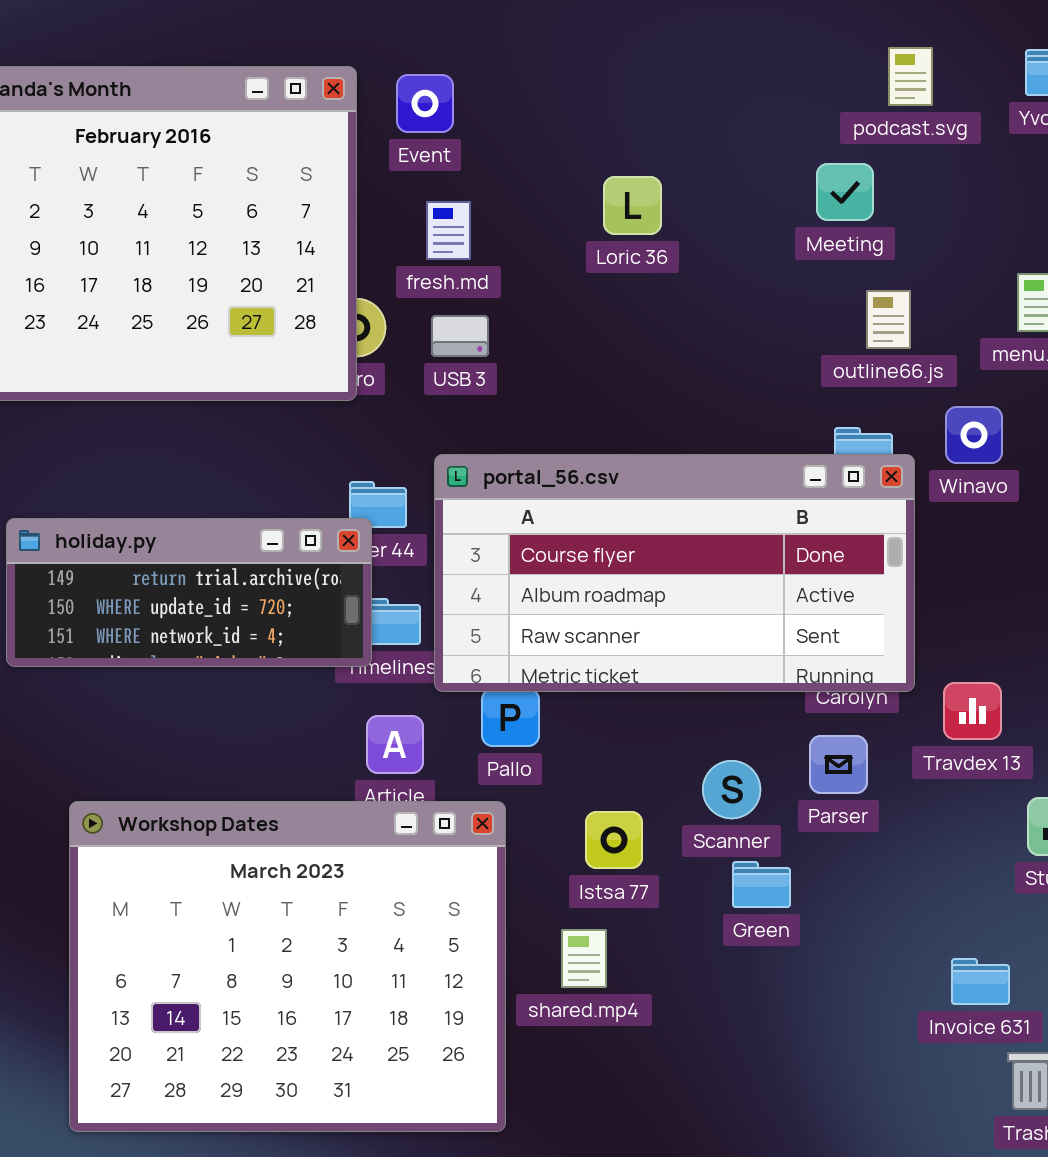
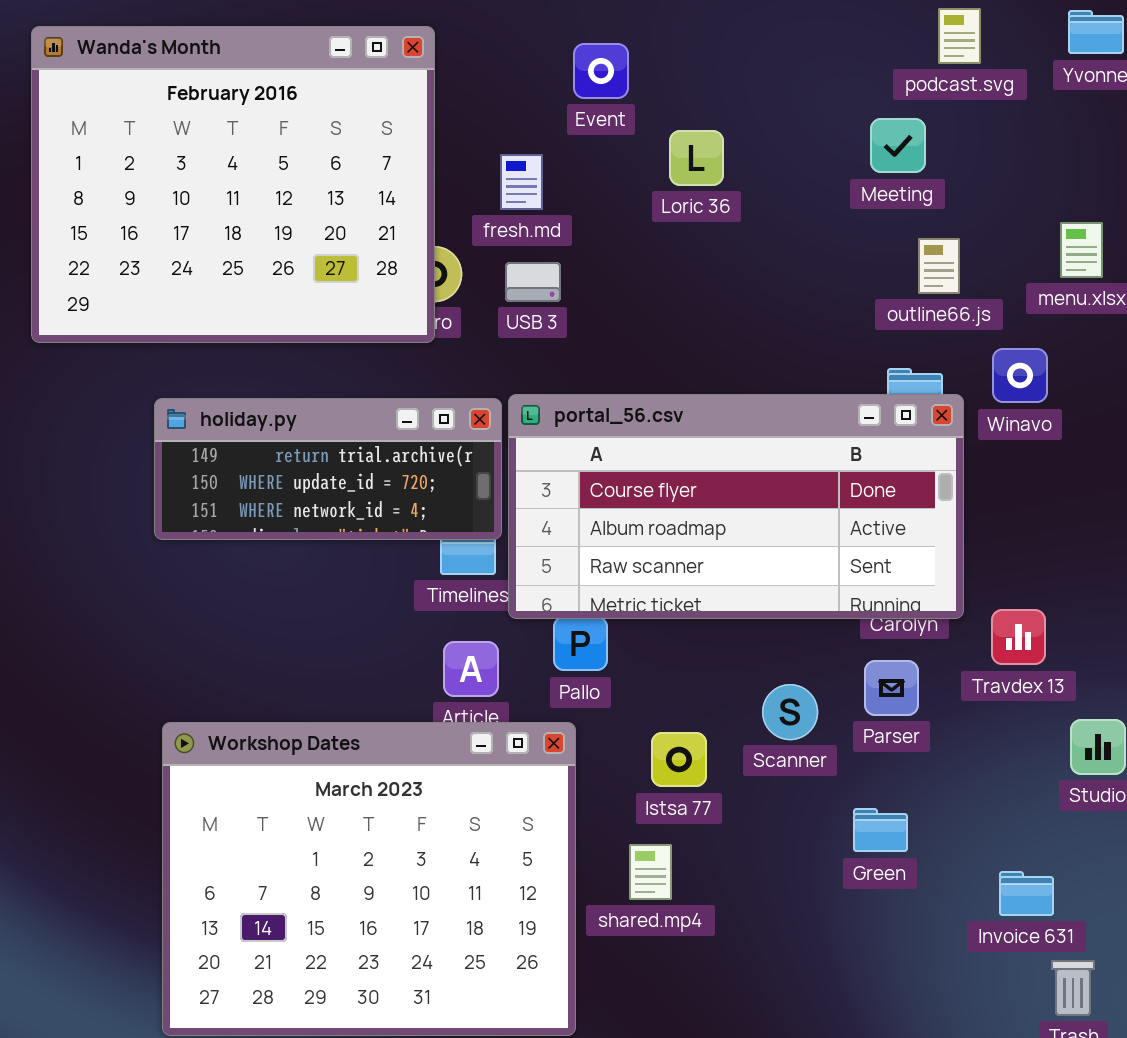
Event: [396,74,454,133] -> [573,43,629,99], moved
holiday.py: [6,518,372,667] -> [154,398,502,540], moved
Green: [732,861,791,908] -> [853,808,908,852], moved

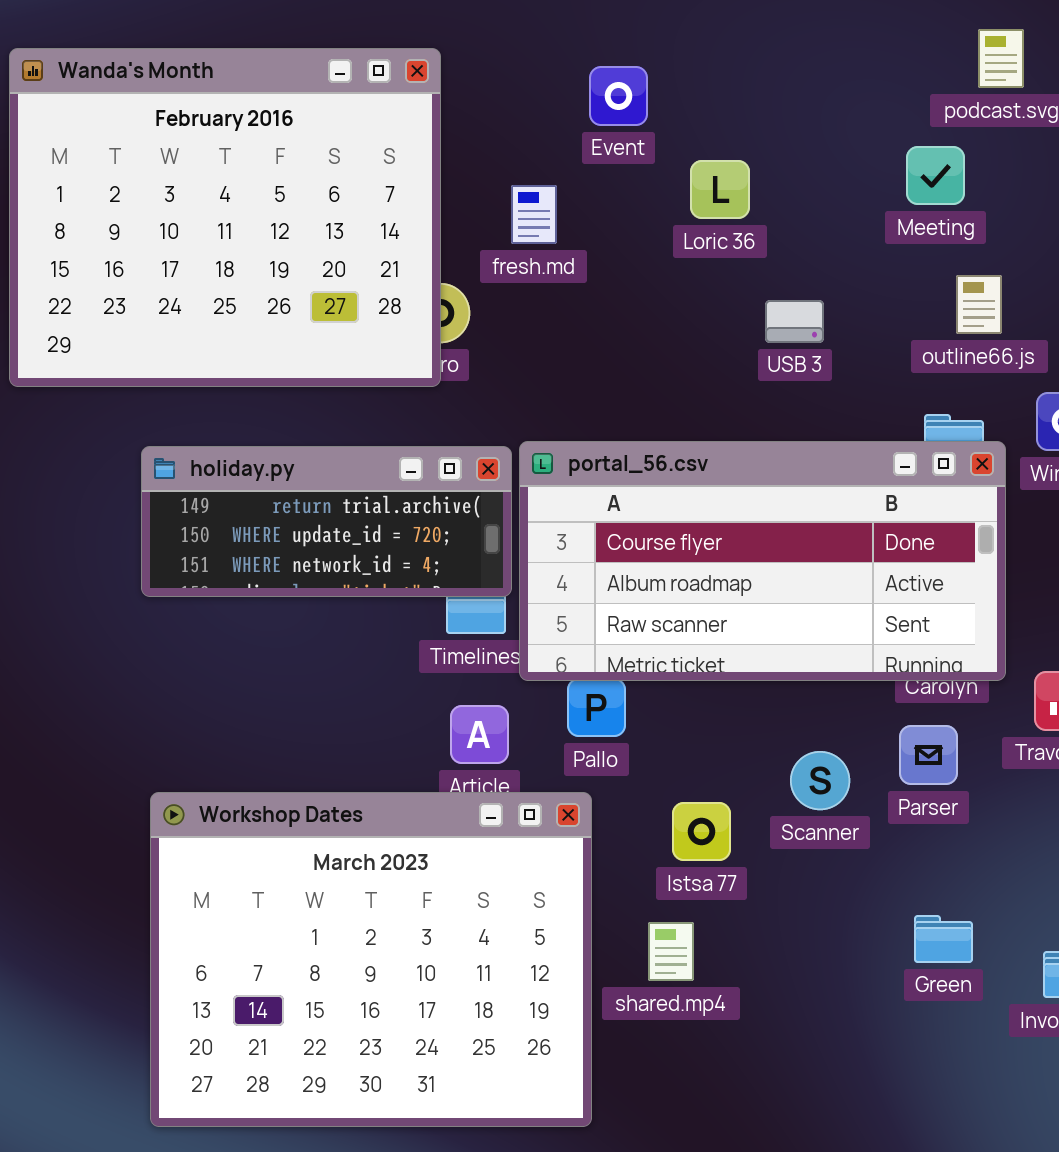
USB 3: [505,262,561,302] -> [765,300,824,343], moved
Green: [853,808,908,852] -> [914,915,973,963], moved

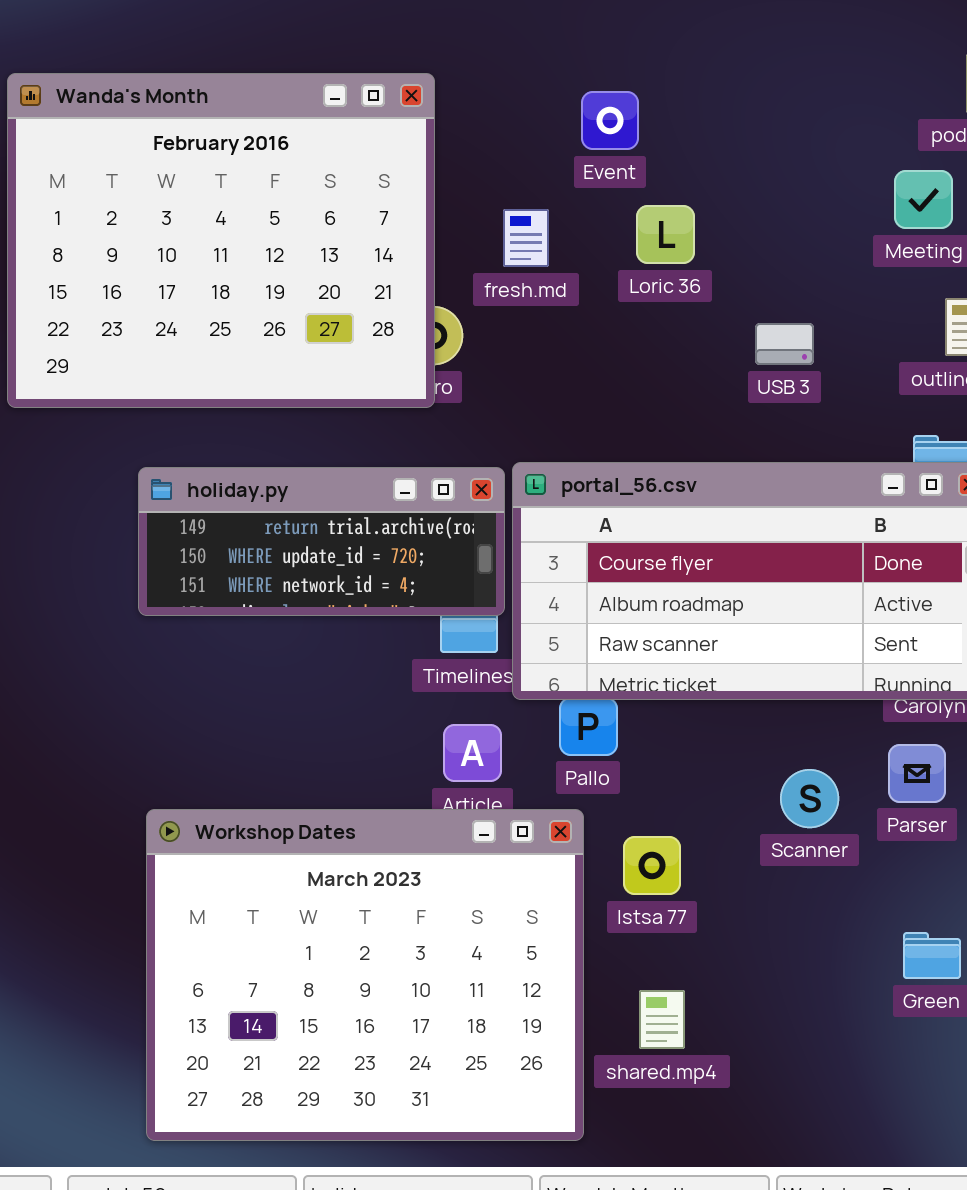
Loric 36: [690,160,750,219] -> [636,205,695,264], moved
Istsa 77: [672,802,731,861] -> [623,836,681,895], moved
shared.mp4: [648,922,694,981] -> [639,990,685,1049], moved

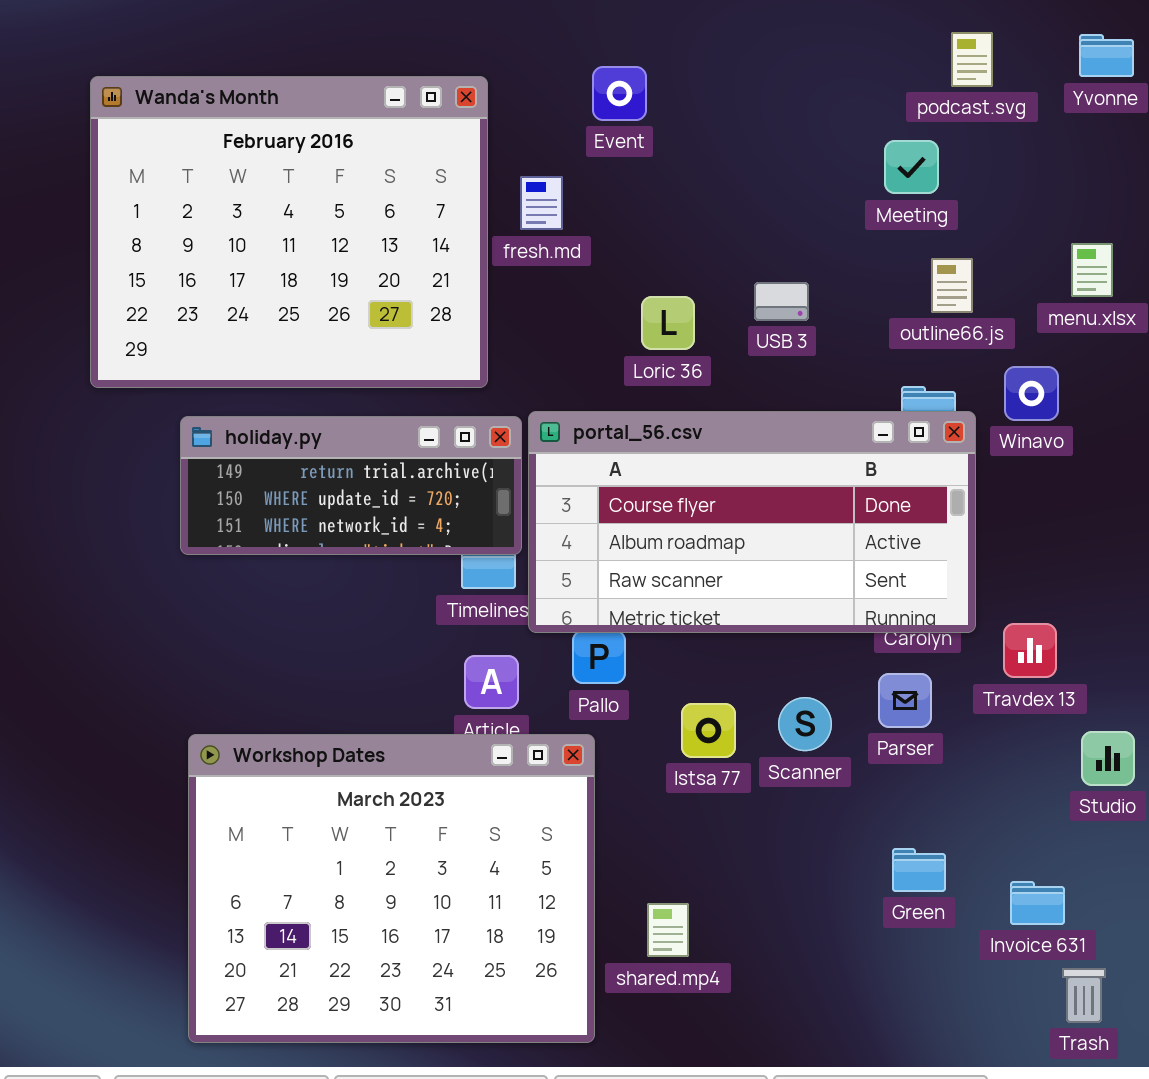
Wanda's Month: [7,73,435,408] -> [90,76,488,388], moved
Loric 36: [636,205,695,264] -> [641,296,695,350], moved
Istsa 77: [623,836,681,895] -> [681,703,736,758], moved

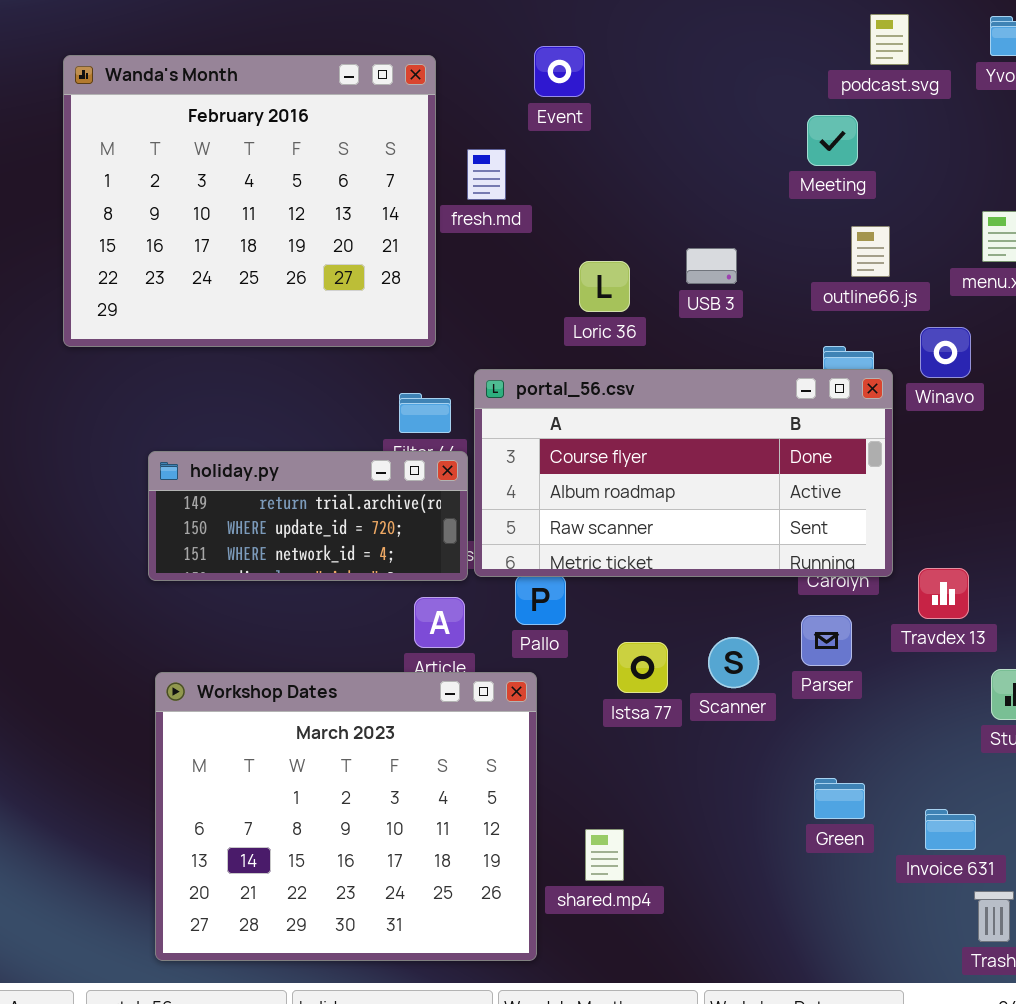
holiday.py: [180,416,522,555] -> [148,451,468,581], moved

